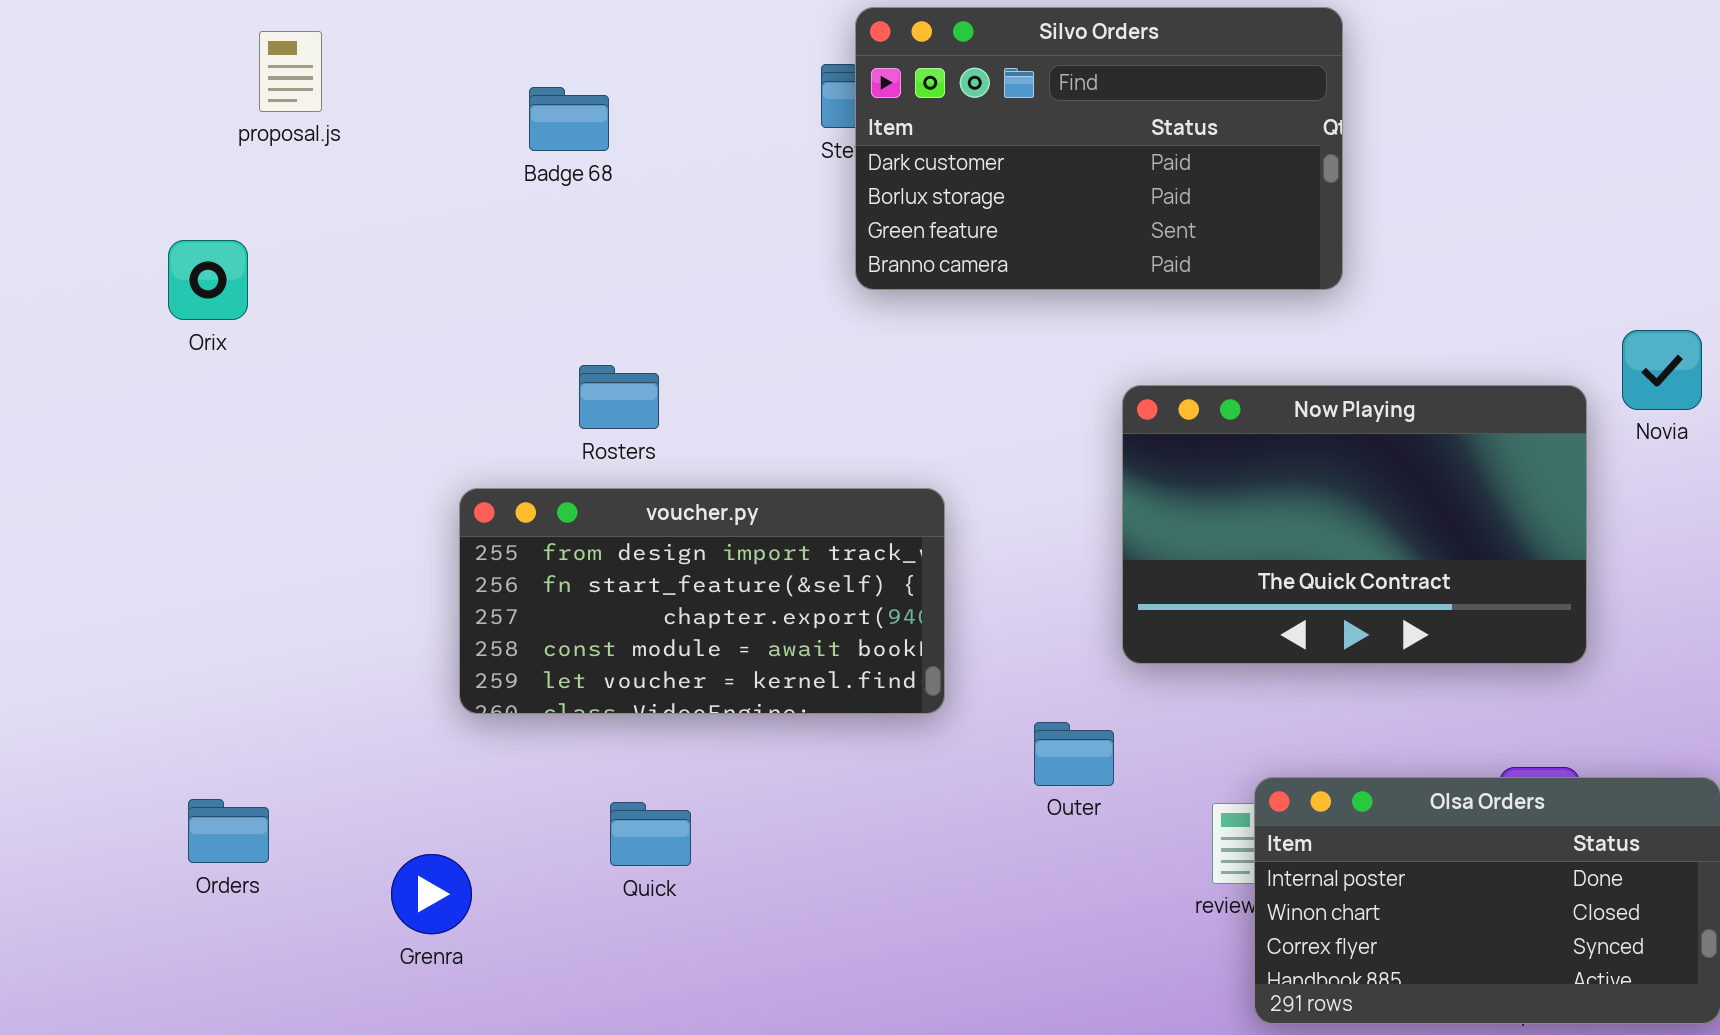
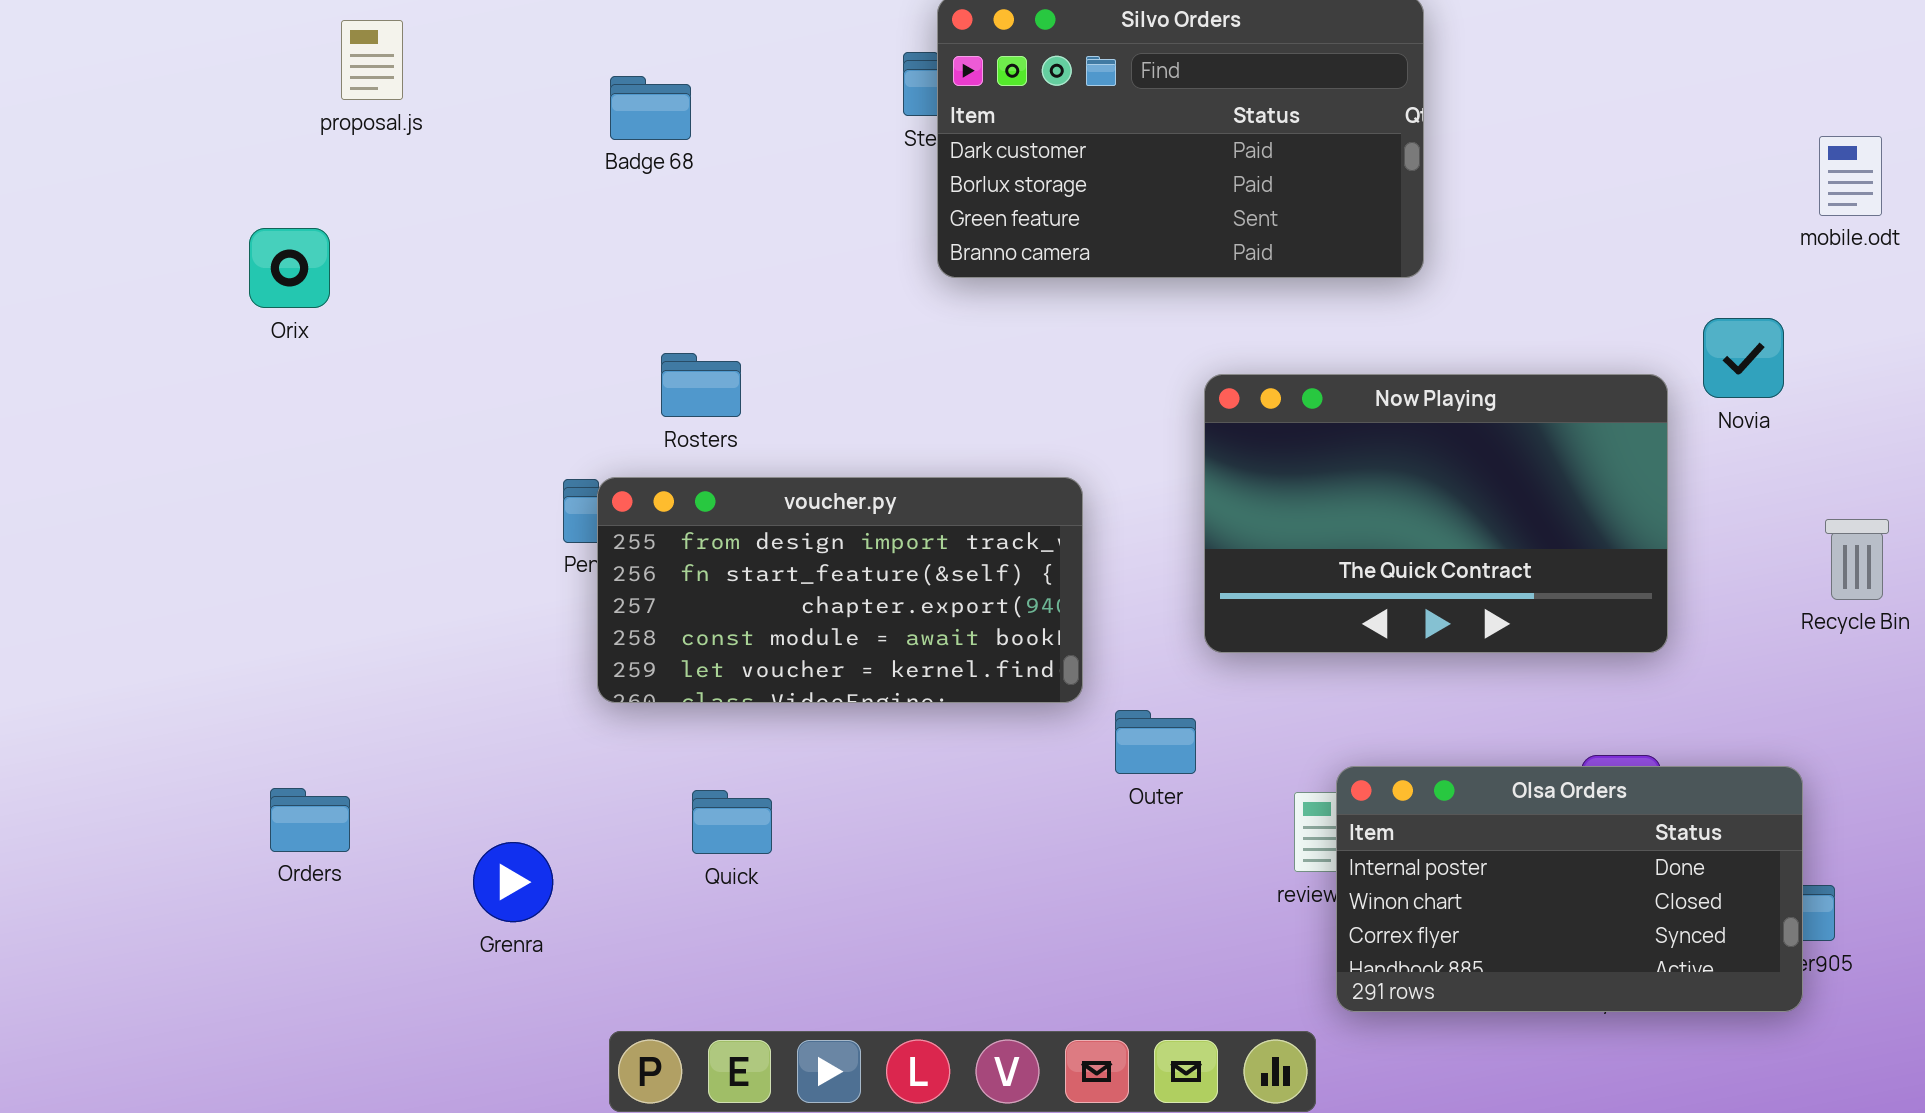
voucher.py: [459,488,945,714] -> [597,477,1083,703], moved

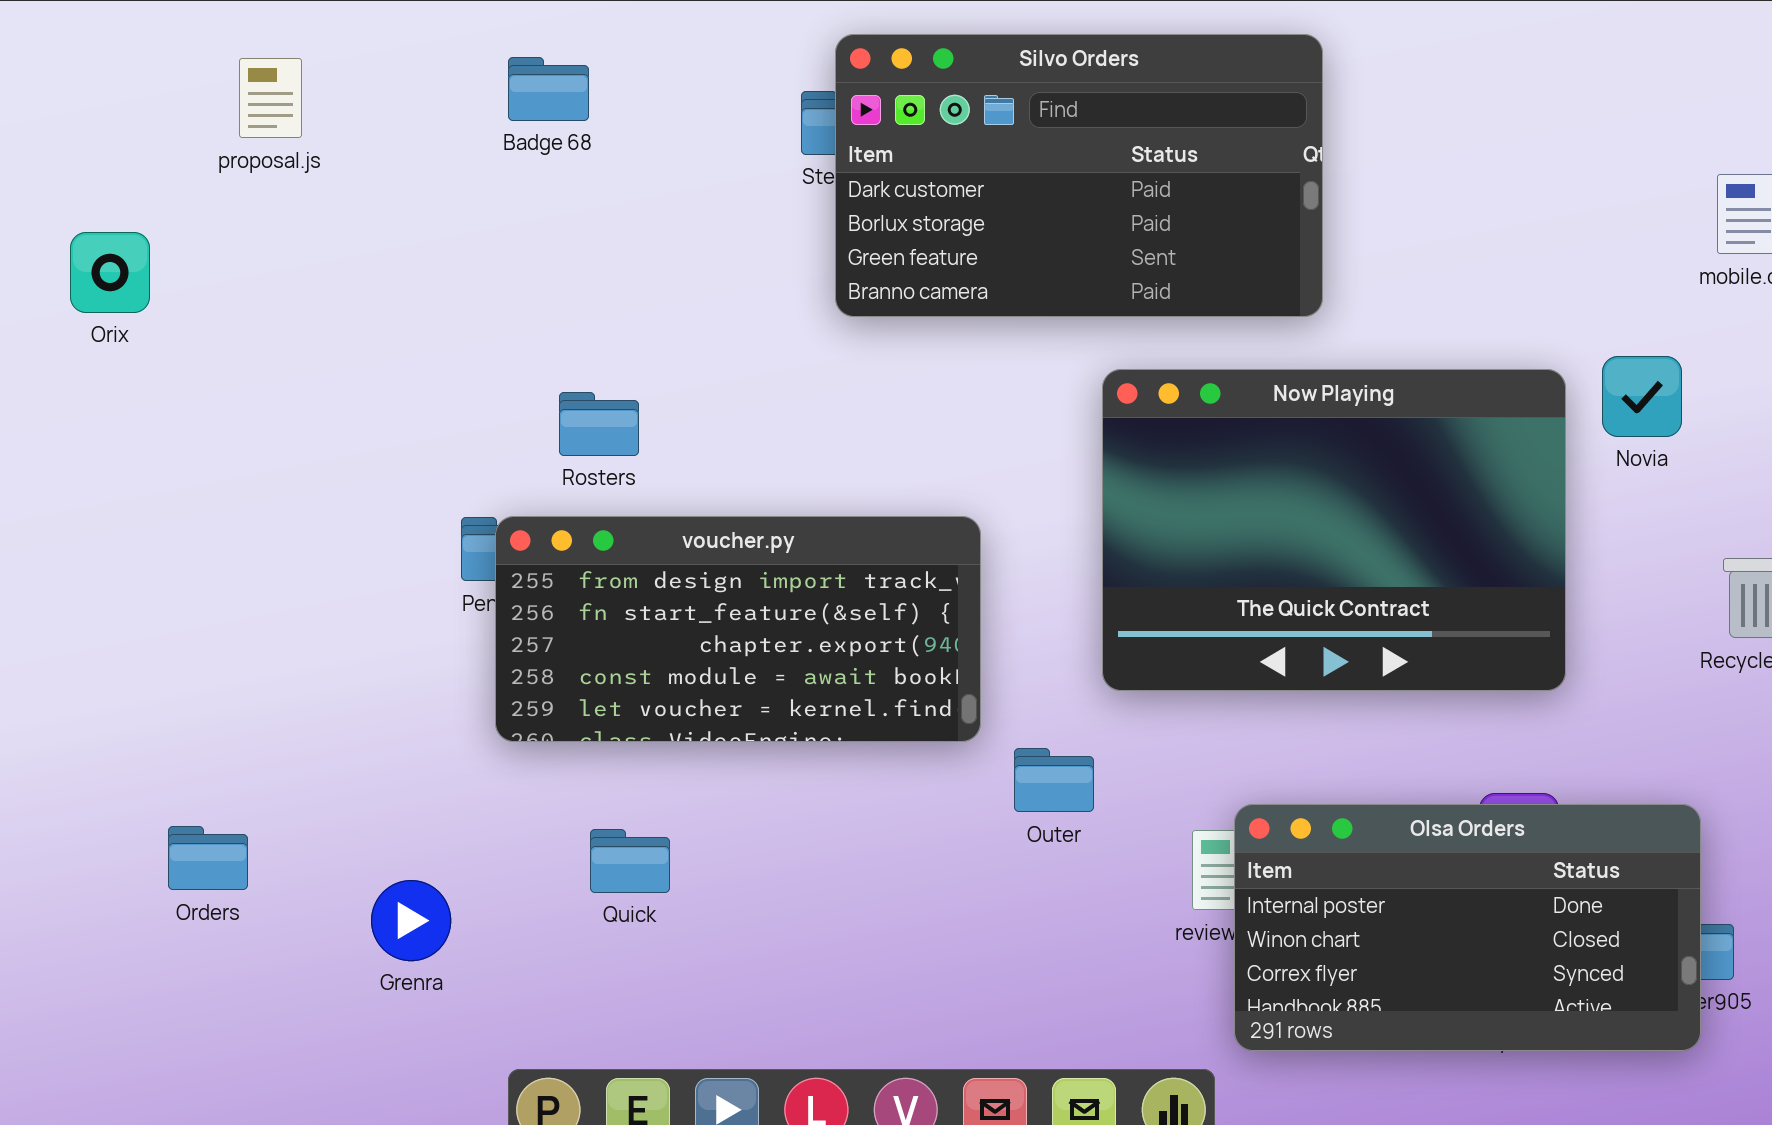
Badge 68: [610,76,691,140] -> [508,57,589,121], moved
Orix: [249,228,330,308] -> [70,232,150,313], moved
Now Playing: [1204,374,1668,653] -> [1102,369,1566,691], resized

